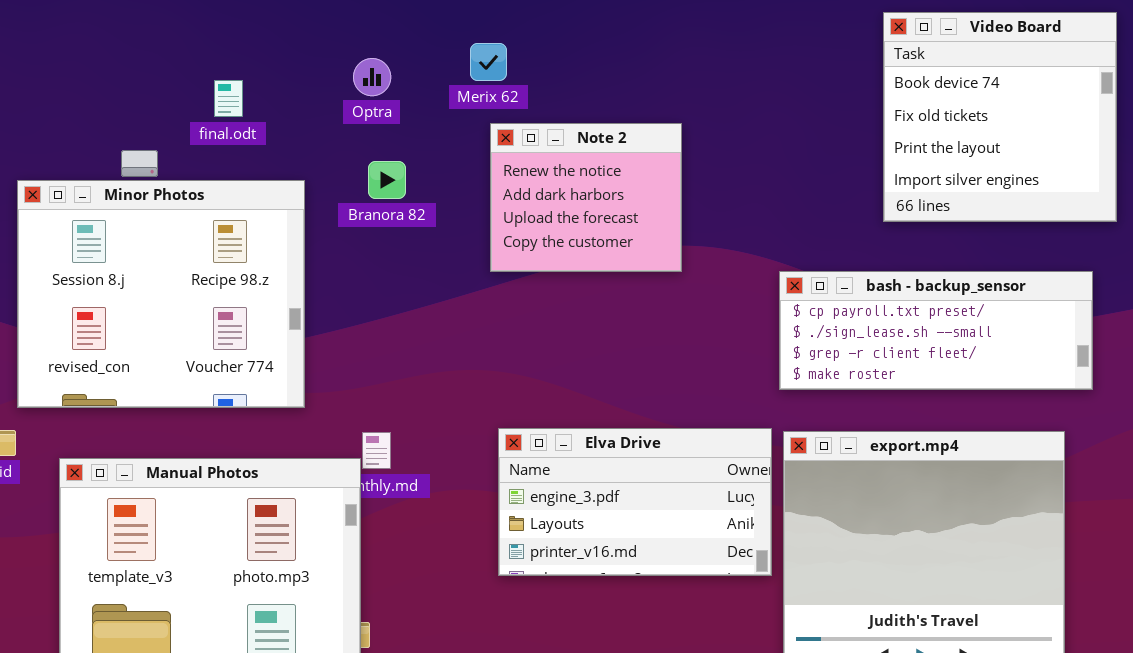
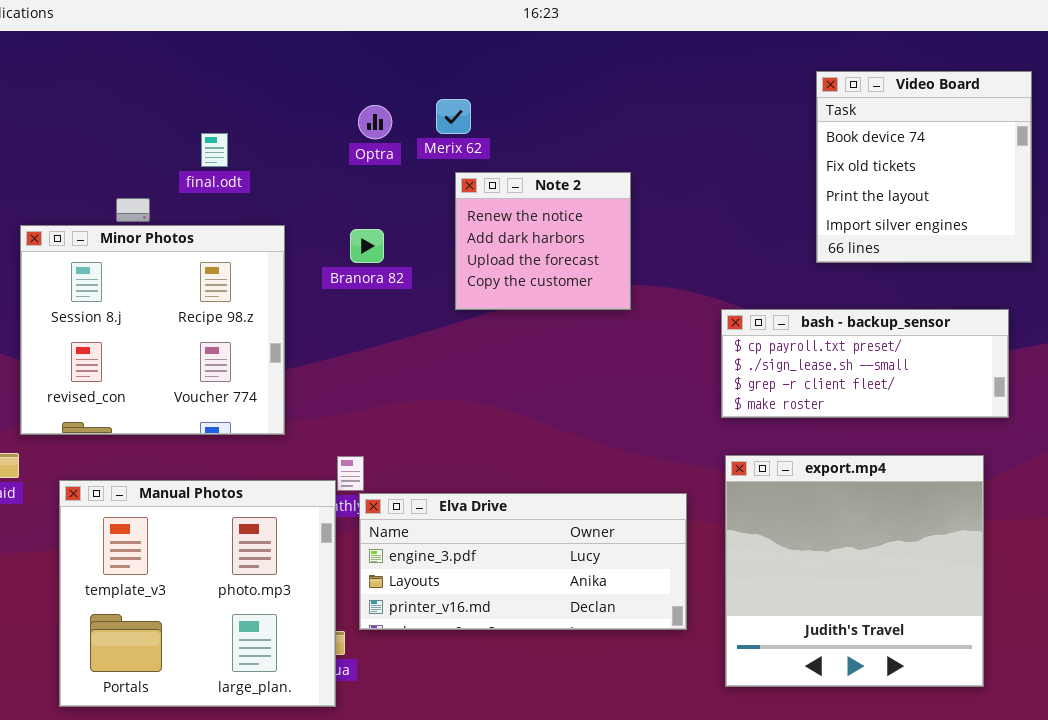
Optra: [353,58,391,96] -> [358,105,392,139], moved
Branora 82: [368,161,406,199] -> [350,229,384,263], moved
Elva Drive: [498,428,772,576] -> [359,493,687,630], moved, resized

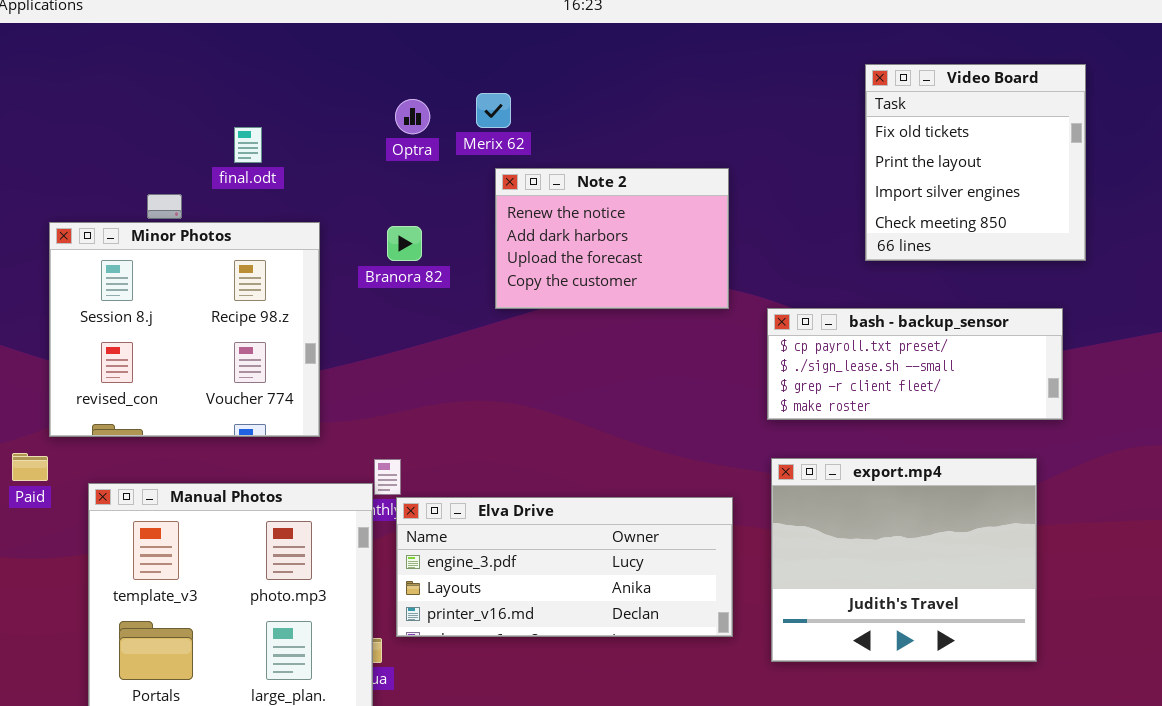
Video Board: [816,71,1032,263] -> [865,64,1086,261], scrolled down 1 row
Note 2: [455,172,631,310] -> [495,168,729,309], resized
export.mp4: [725,455,984,687] -> [771,458,1037,662], resized

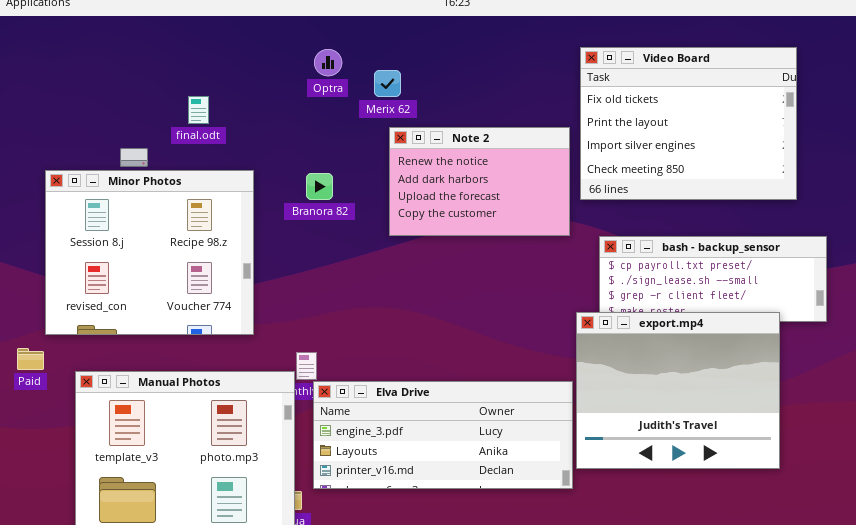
Video Board: [865,64,1086,261] -> [580,47,797,200], moved, resized
Optra: [395,99,430,134] -> [314,49,342,76], moved
export.mp4: [771,458,1037,662] -> [576,312,780,469], moved

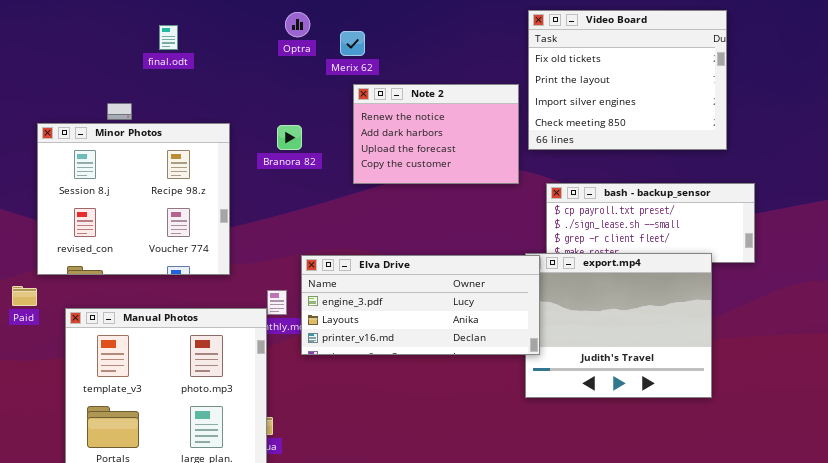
final.odt: [188,96,209,124] -> [159,25,178,50], moved
Elva Drive: [313,381,573,489] -> [301,255,540,355], moved

